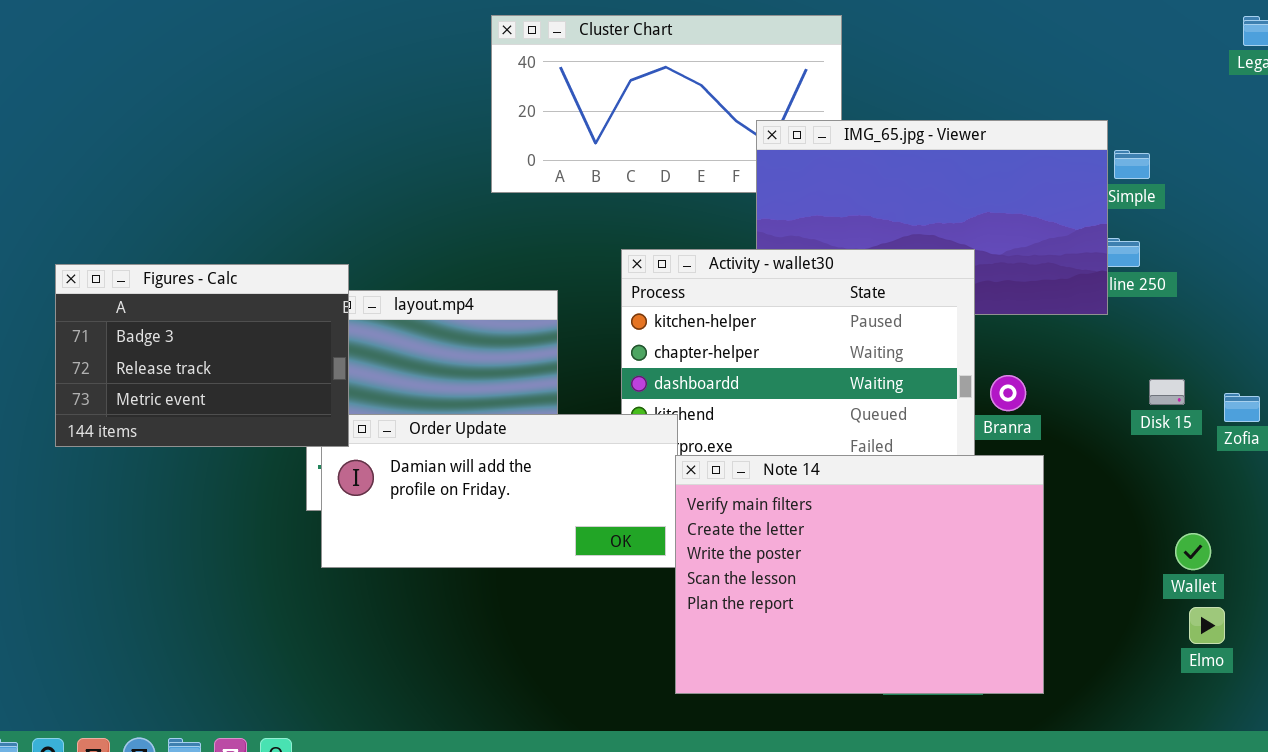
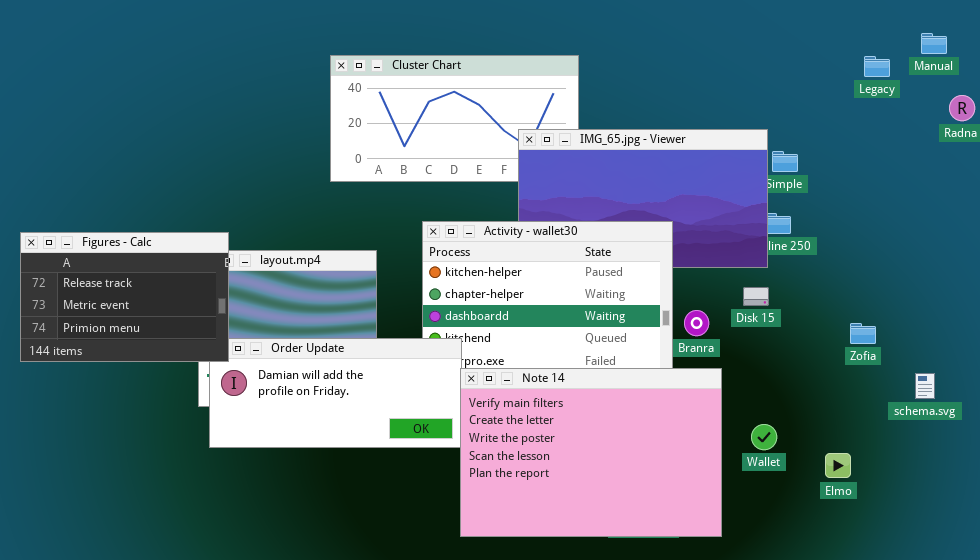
Figures - Calc: [55,264,349,447] -> [20,232,229,362], scrolled down 1 row
Disk 15: [1149,379,1185,405] -> [743,287,769,306], moved
Wallet: [1175,533,1211,570] -> [751,424,777,450], moved
Elmo: [1189,607,1225,644] -> [825,453,851,478], moved

